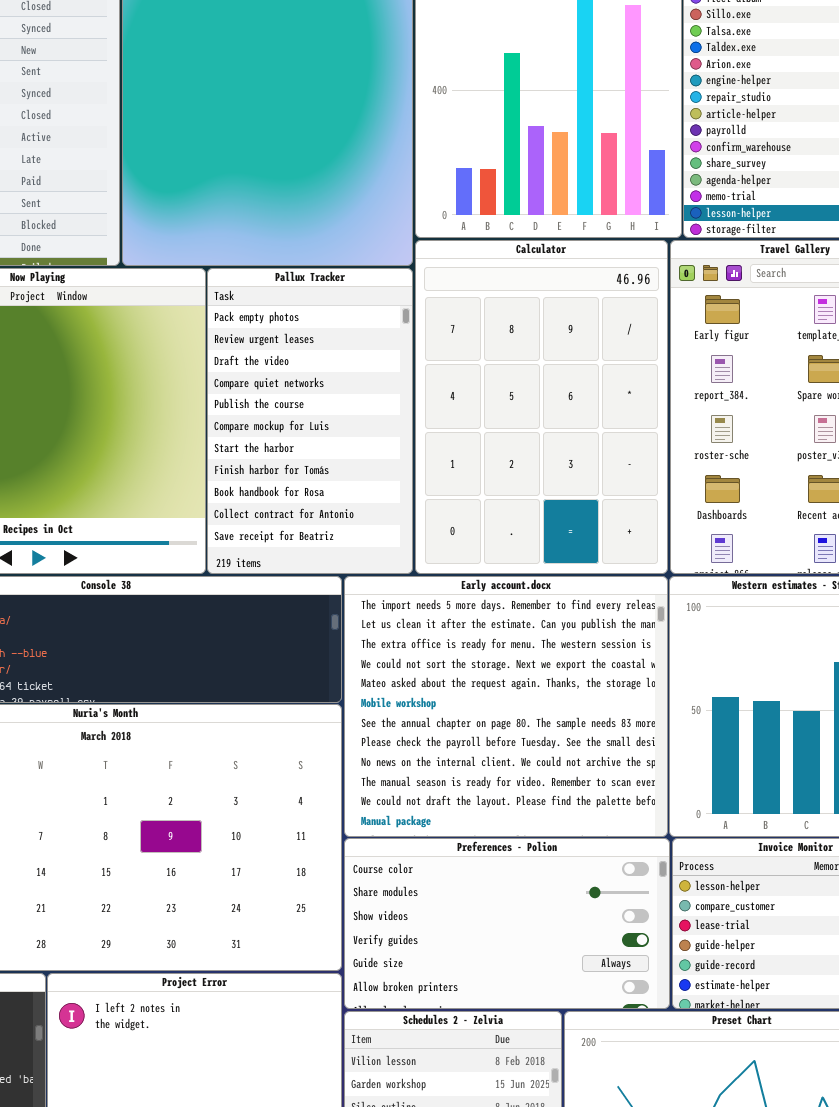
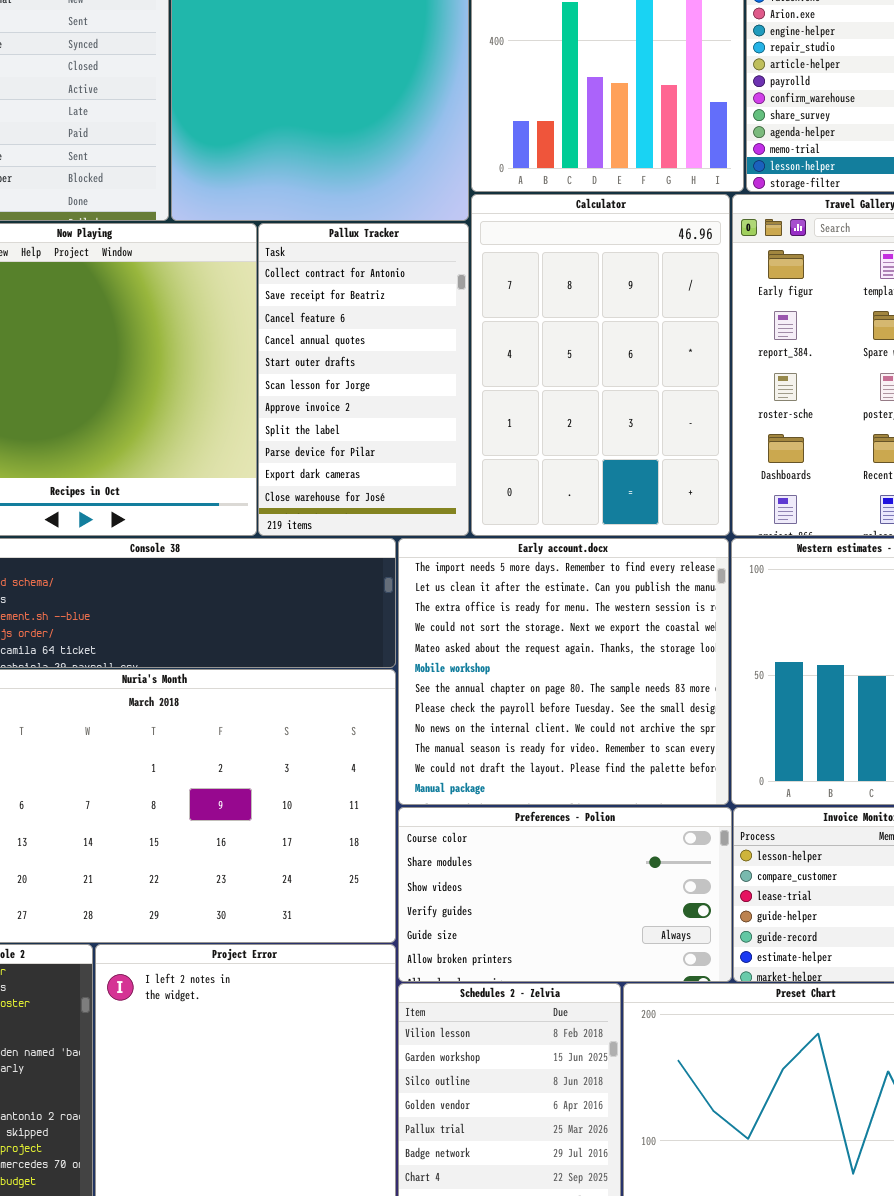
Pallux Tracker: [207,268,413,574] -> [258,223,469,536], scrolled down 9 rows

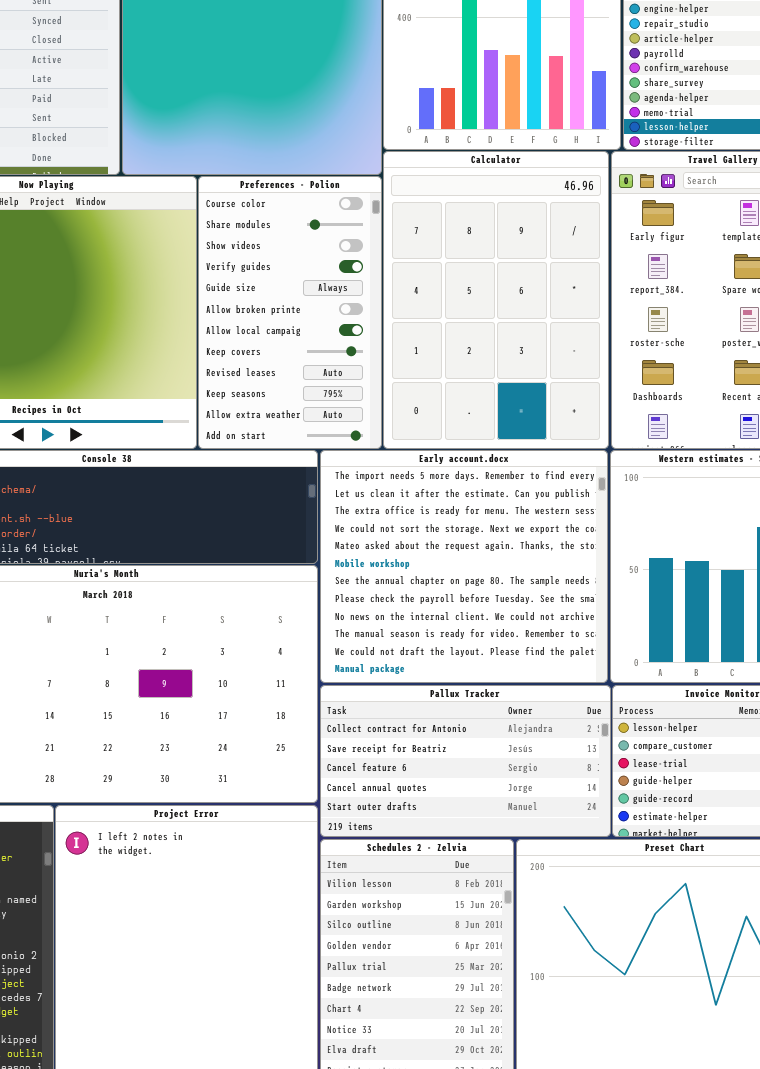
Pallux Tracker: [258,223,469,536] -> [320,685,611,837], moved, resized
Preferences - Polion: [398,807,732,982] -> [198,176,382,449], moved, resized

